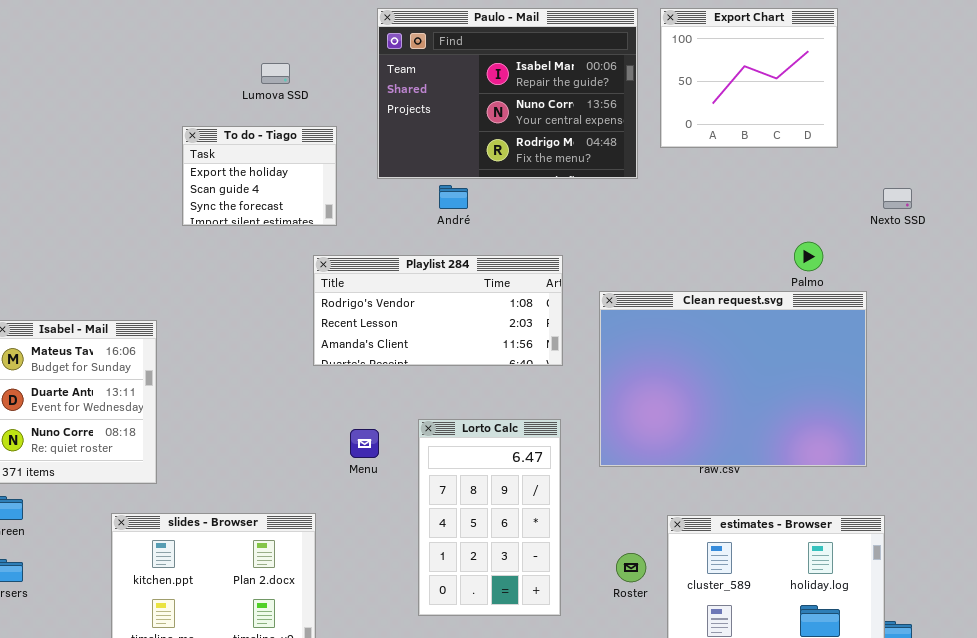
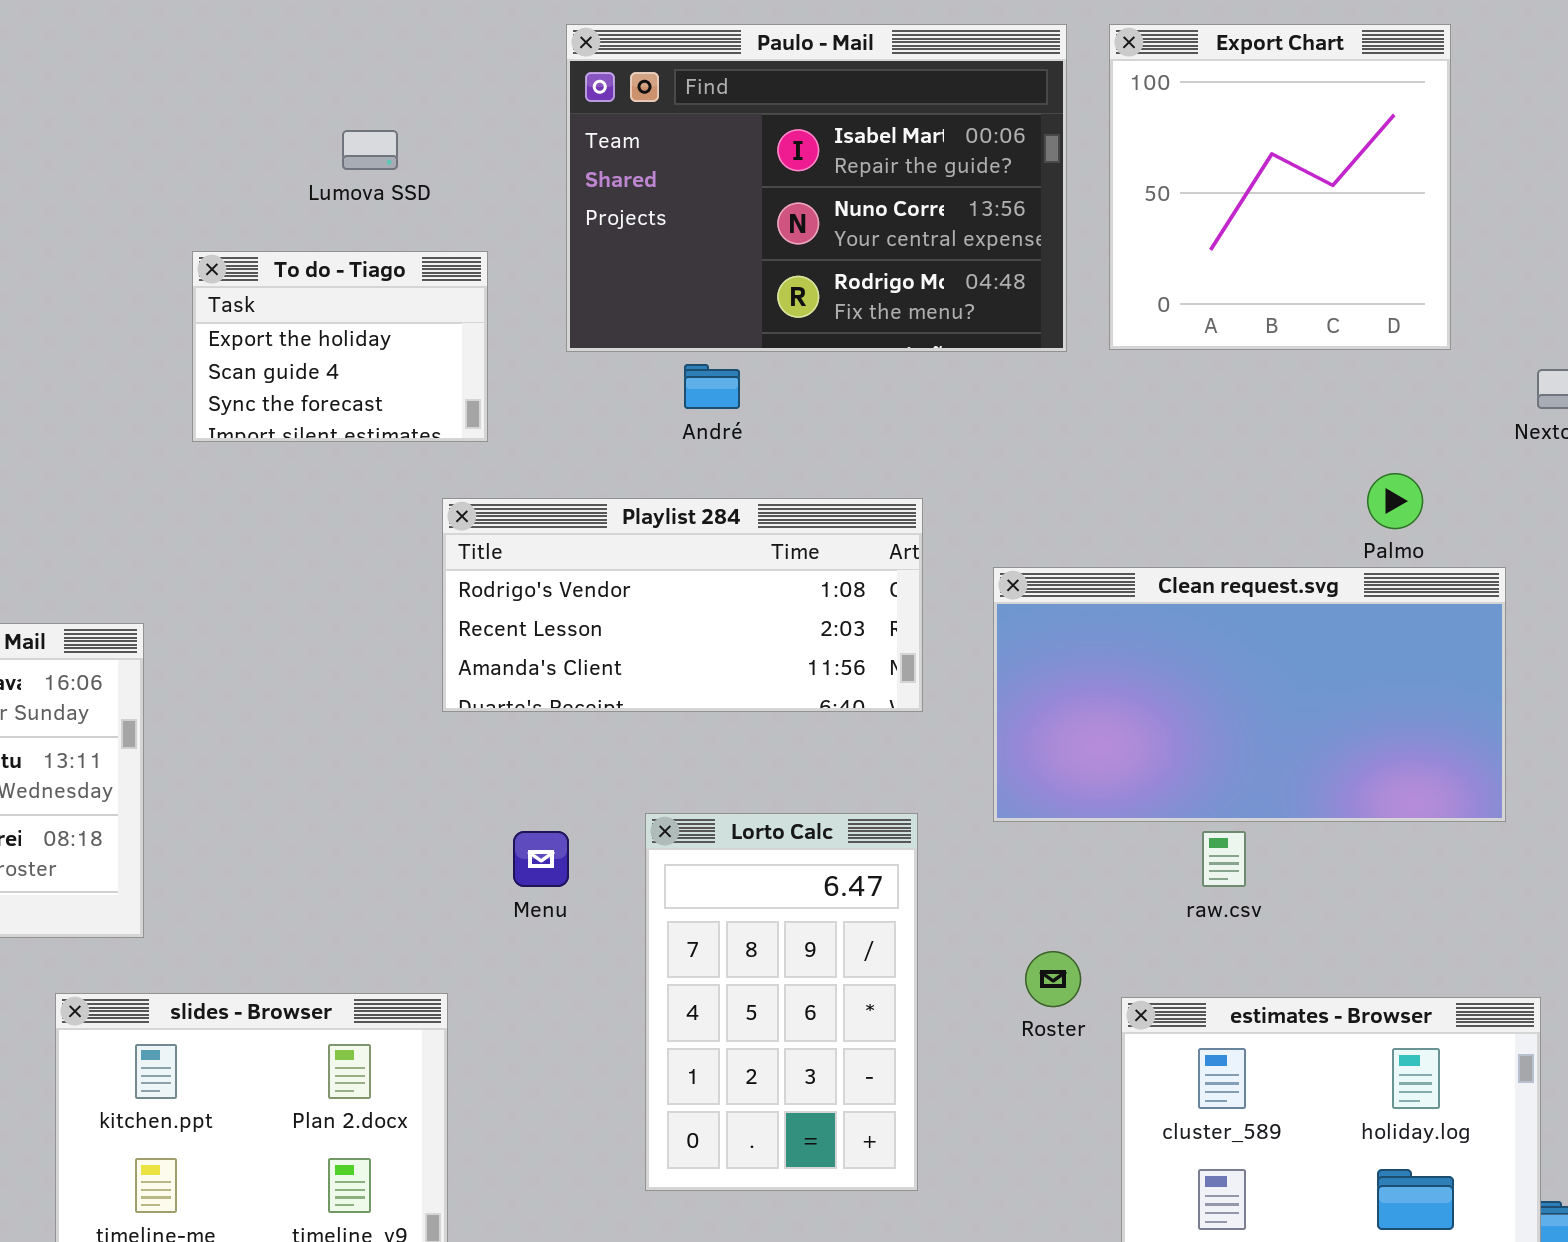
Export Chart: [660,8,838,148] -> [1109,24,1451,350], resized
Clean request.svg: [599,291,867,467] -> [993,567,1506,822], resized
Roster: [616,553,646,582] -> [1025,951,1081,1007], moved

